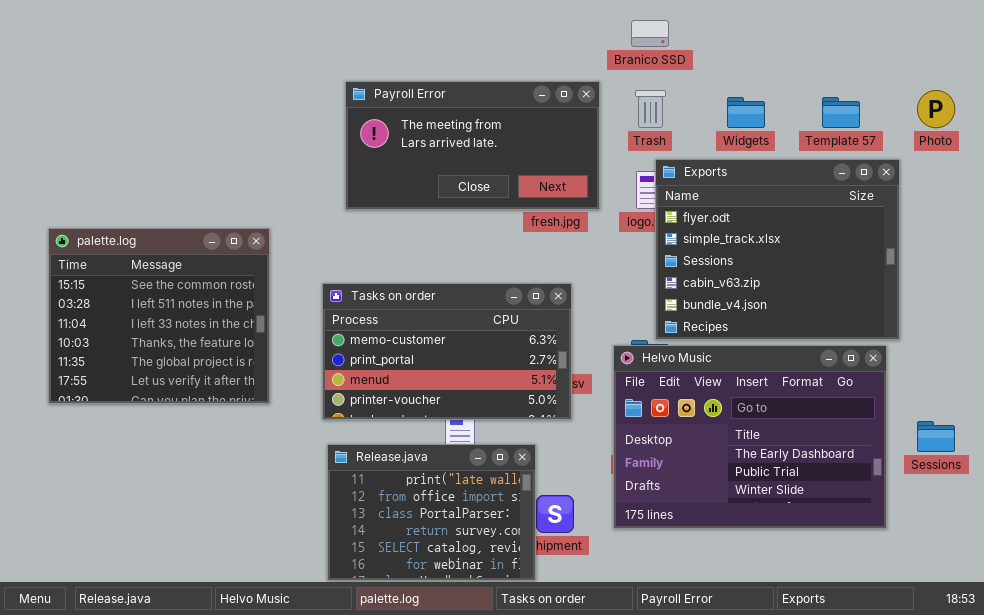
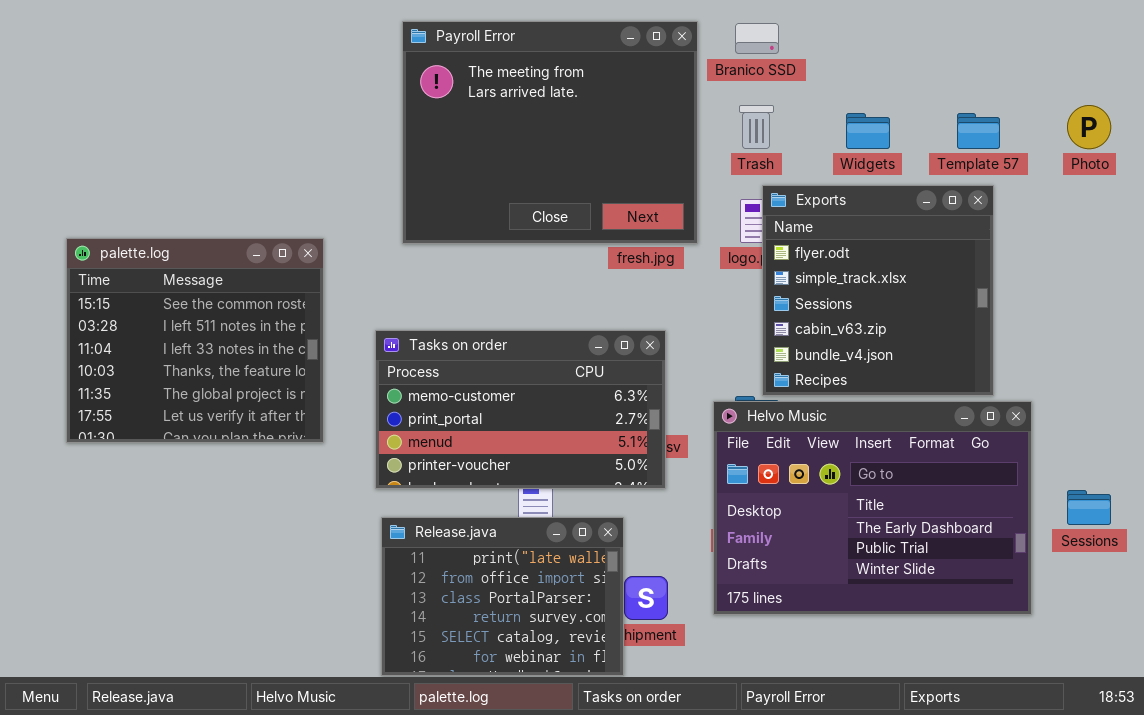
Payroll Error: [345,81,600,210] -> [402,21,698,244], resized
Exports: [655,159,900,340] -> [762,185,994,396], resized
palette.log: [48,228,270,404] -> [66,238,324,443], moved

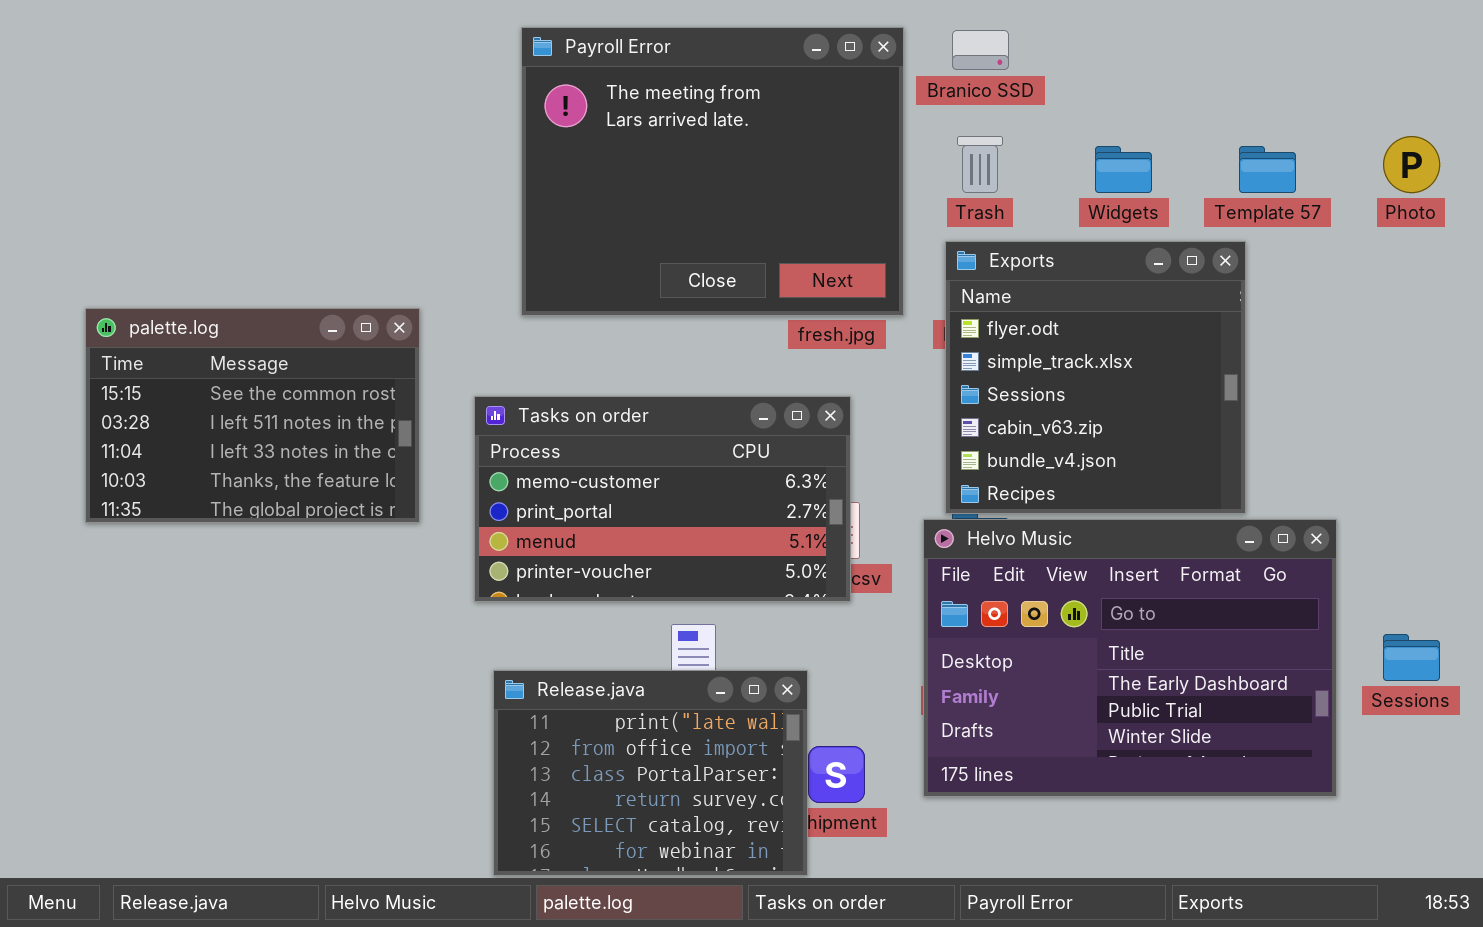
Exports: [762,185,994,396] -> [945,241,1246,514], moved
palette.log: [66,238,324,443] -> [85,308,420,523], resized
Tasks on order: [375,330,666,489] -> [474,396,851,602], moved

